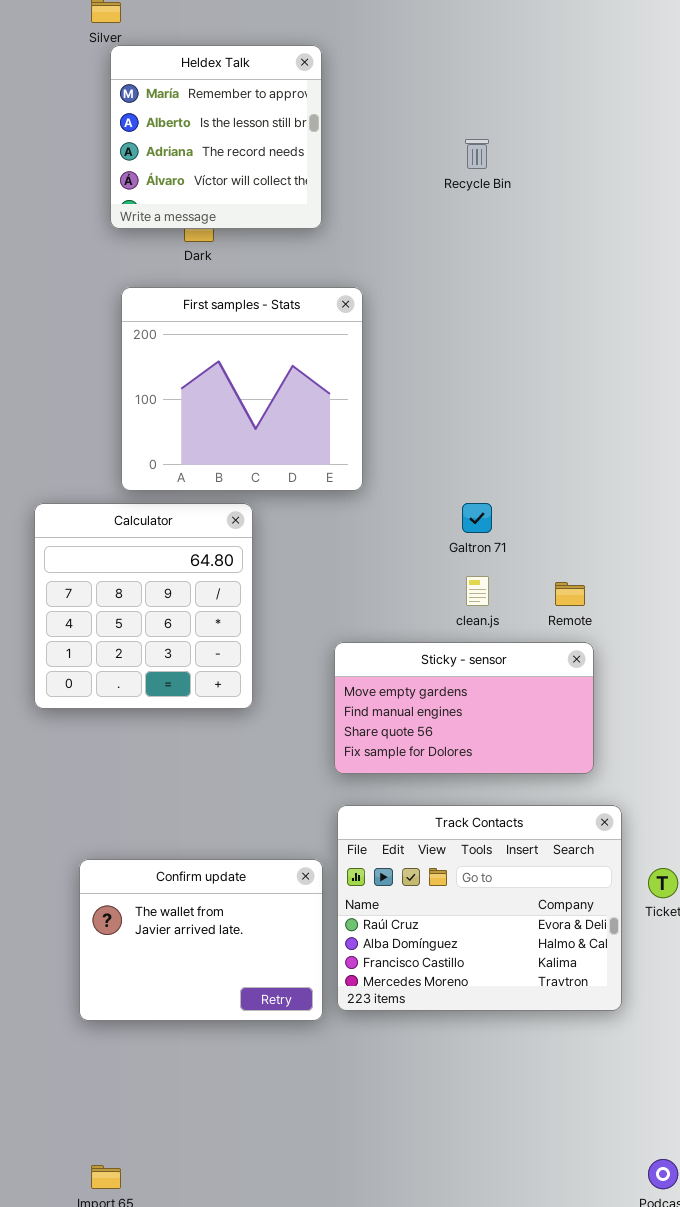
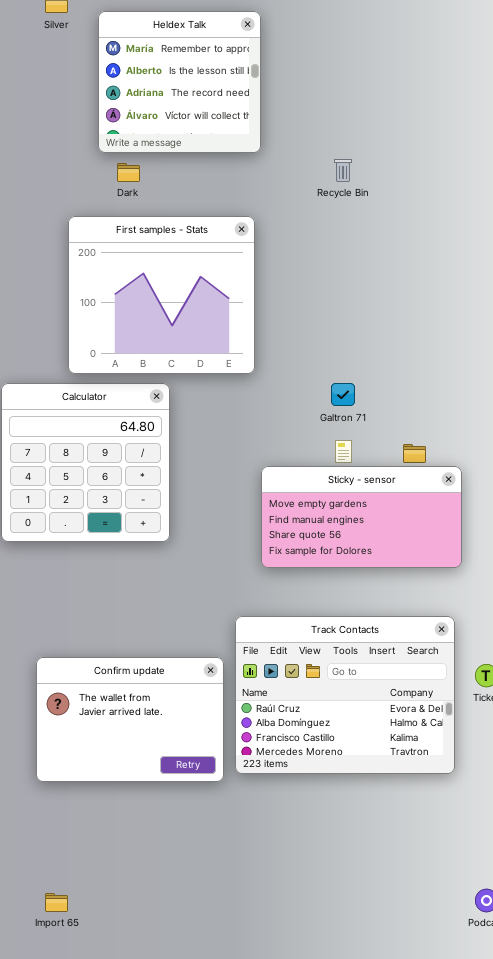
Heldex Talk: [110,45,322,229] -> [98,11,261,153], moved
Recycle Bin: [465,139,489,169] -> [334,159,352,182], moved
Sticky - sensor: [334,642,594,774] -> [261,466,462,568], moved

